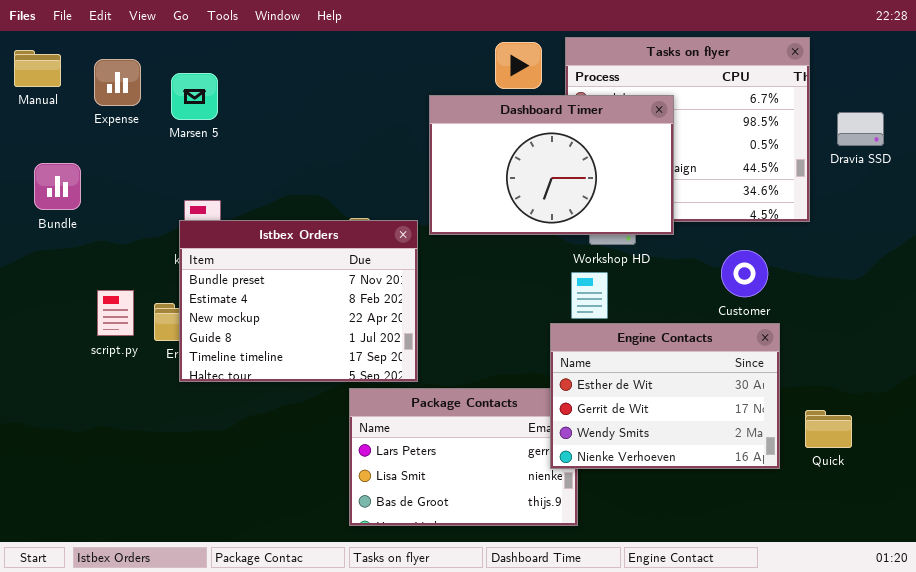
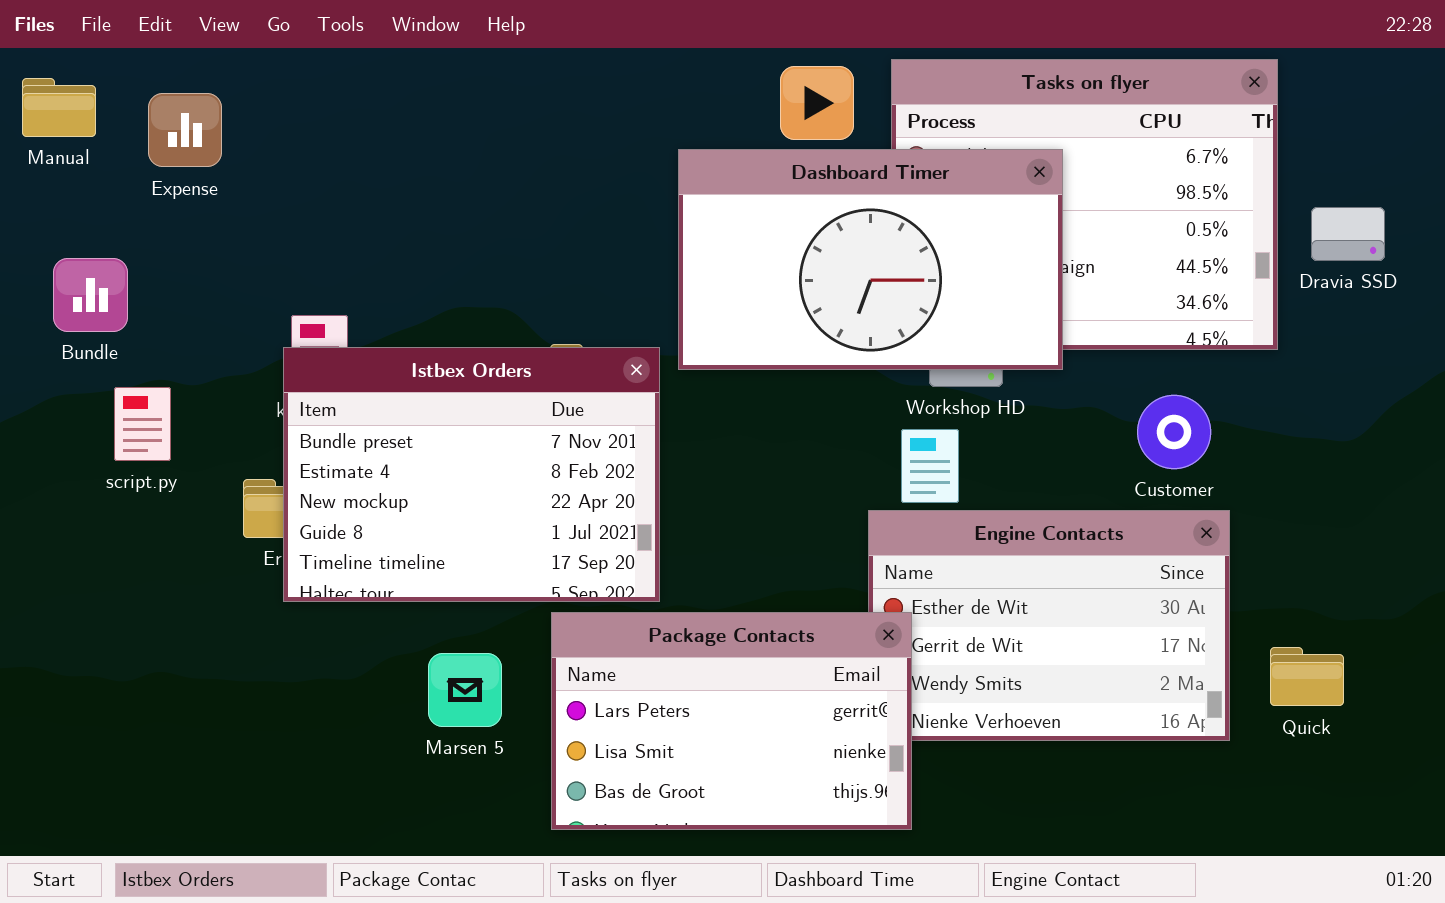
Marsen 5: [171,73,218,120] -> [428,653,502,727], moved
Dravia SSD: [837,112,884,146] -> [1311,207,1385,261], moved
script.py: [97,290,134,336] -> [114,387,171,461], moved
Package Contacts: [349,388,578,526] -> [551,612,912,830], raised

